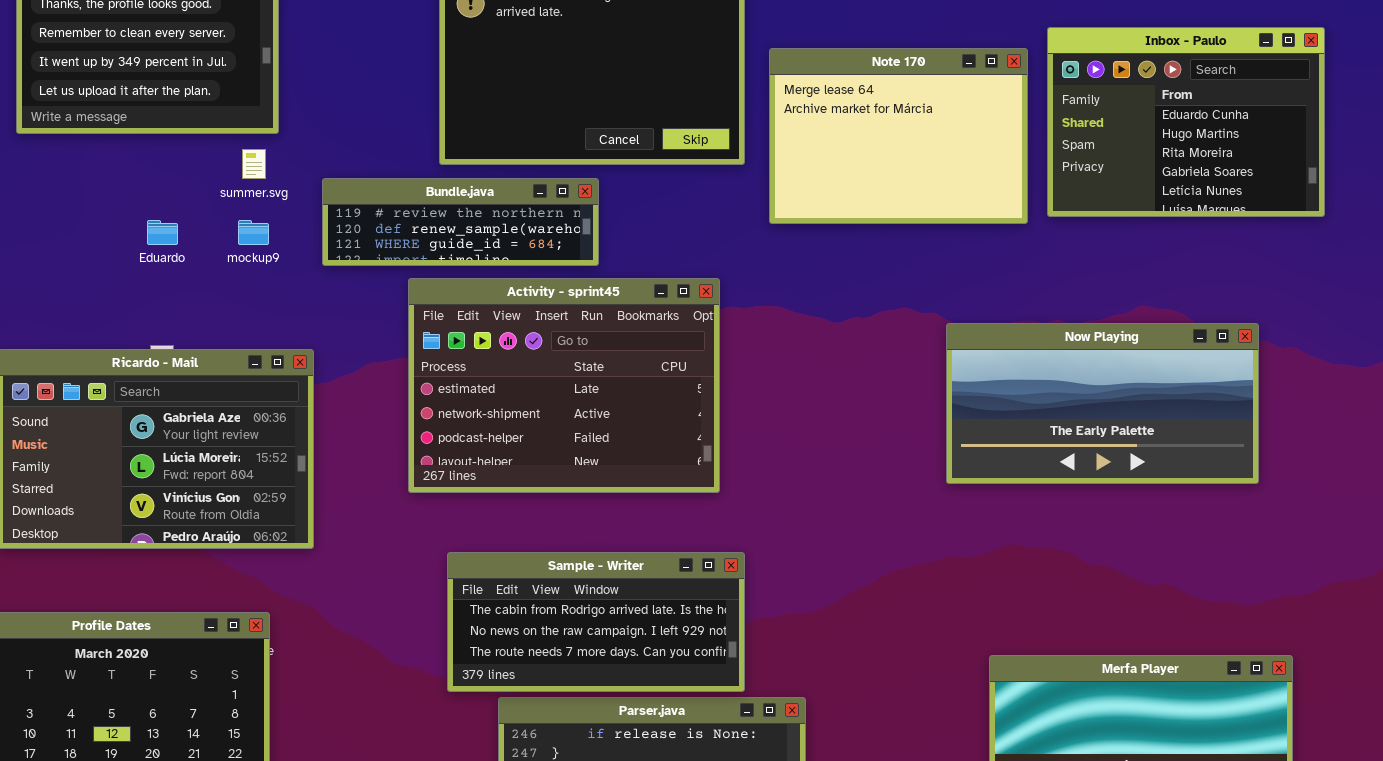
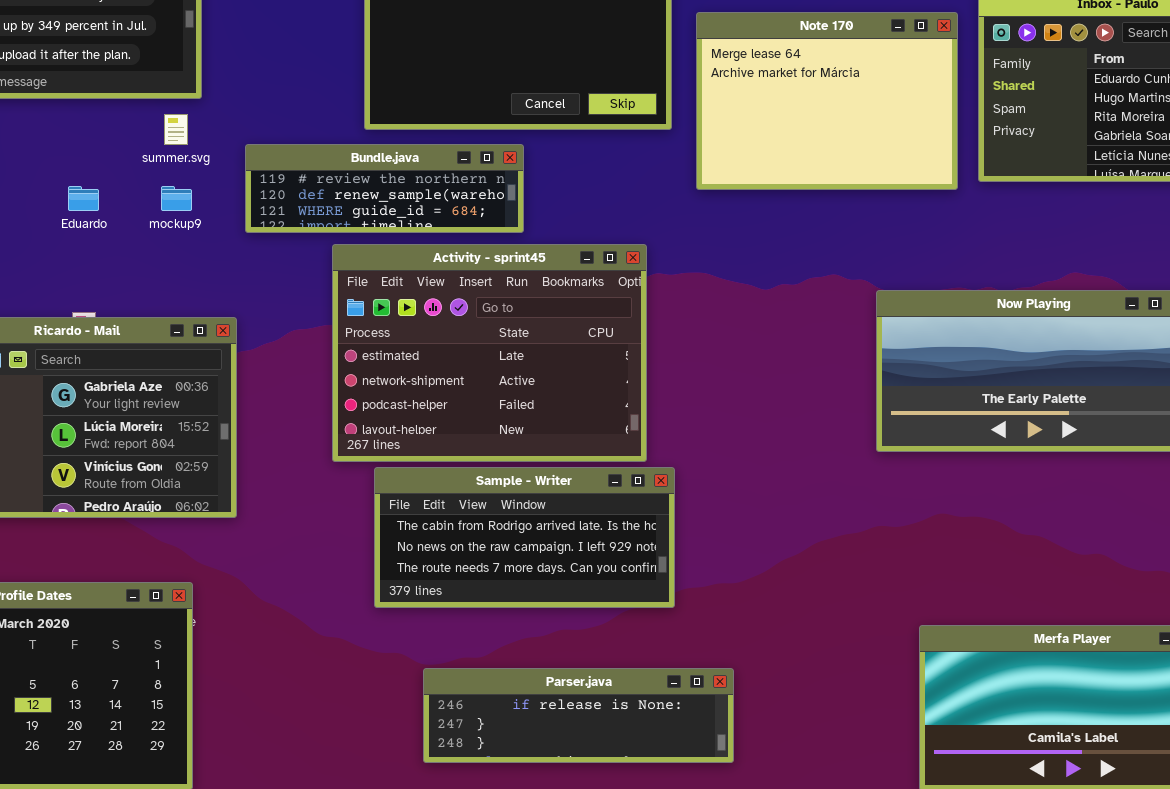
Sample - Writer: [447,552,745,692] -> [374,467,675,608], moved

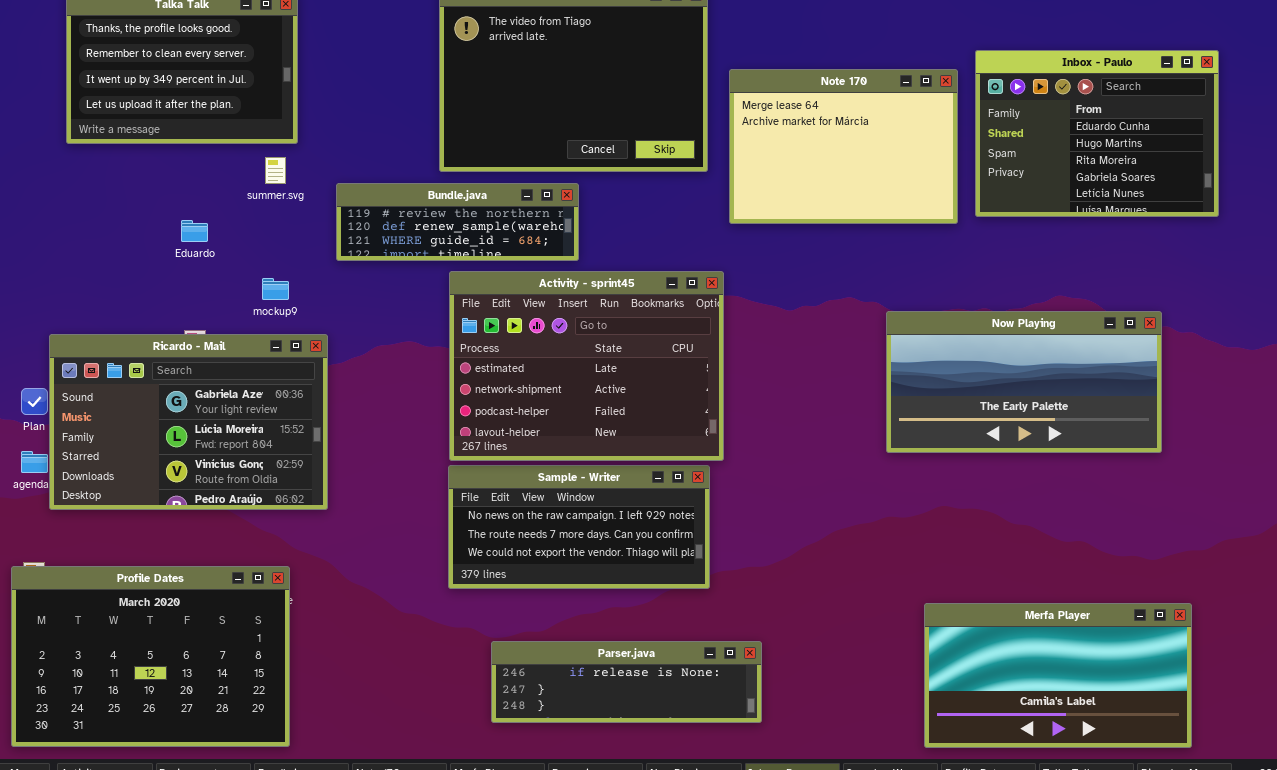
mockup9: [161,186,192,211] -> [262,278,289,300], moved
Activity - sprint45: [332,244,647,462] -> [449,271,724,461], moved
Sample - Writer: [374,467,675,608] -> [448,465,710,589], scrolled down 1 row

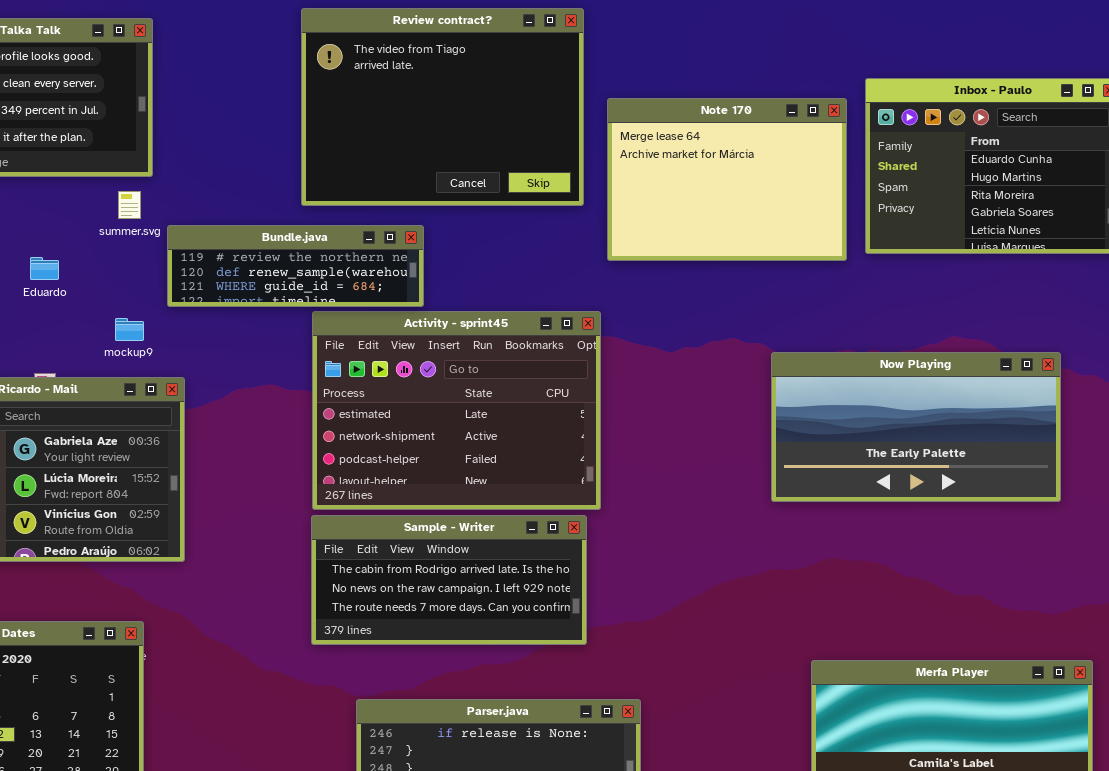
Bundle.java: [336,183,579,261] -> [167,225,424,307], moved
Sample - Writer: [448,465,710,589] -> [311,515,587,645], scrolled up 1 row

